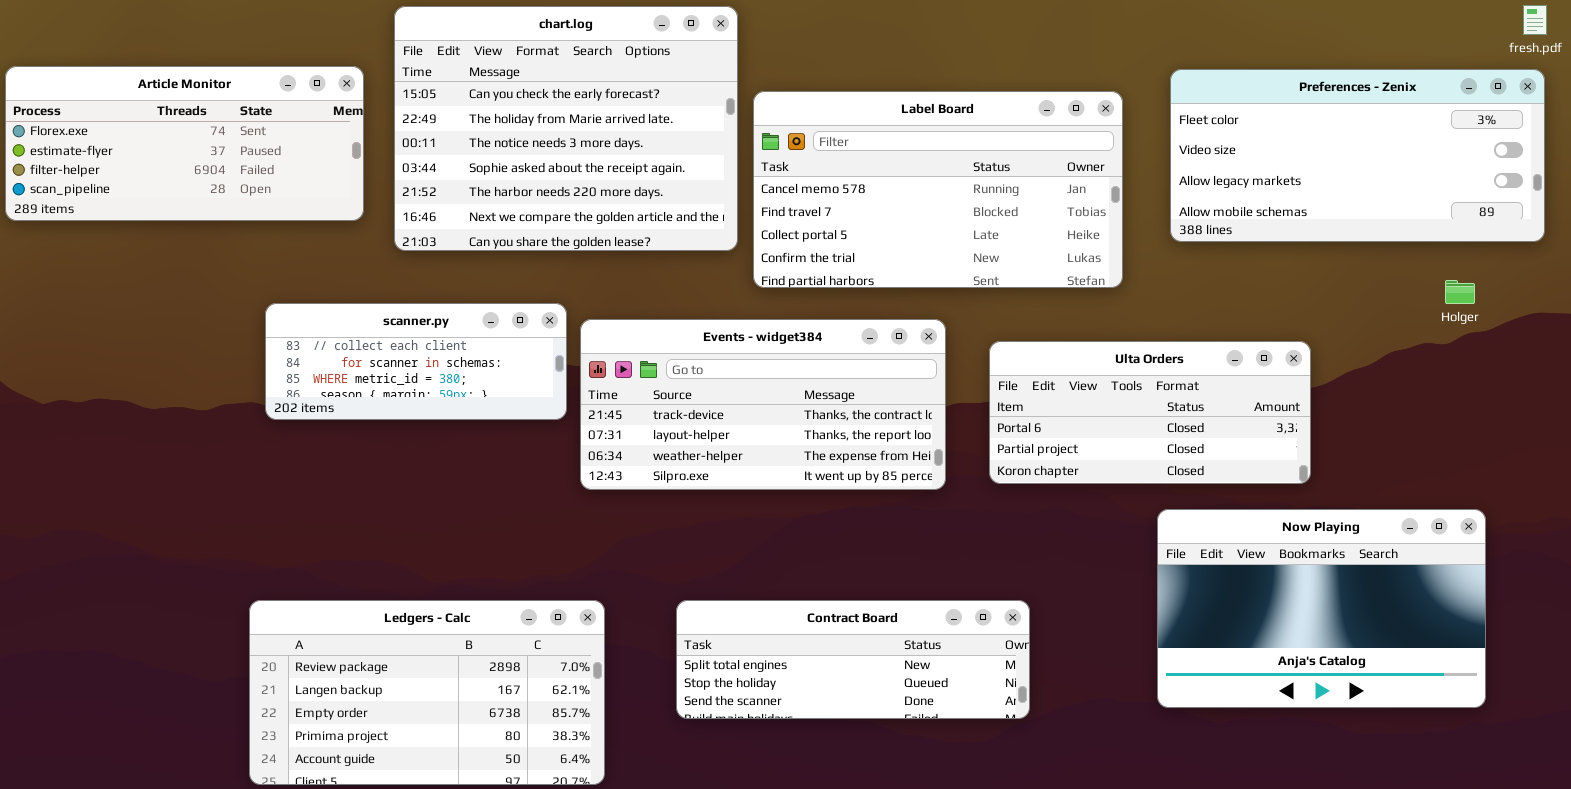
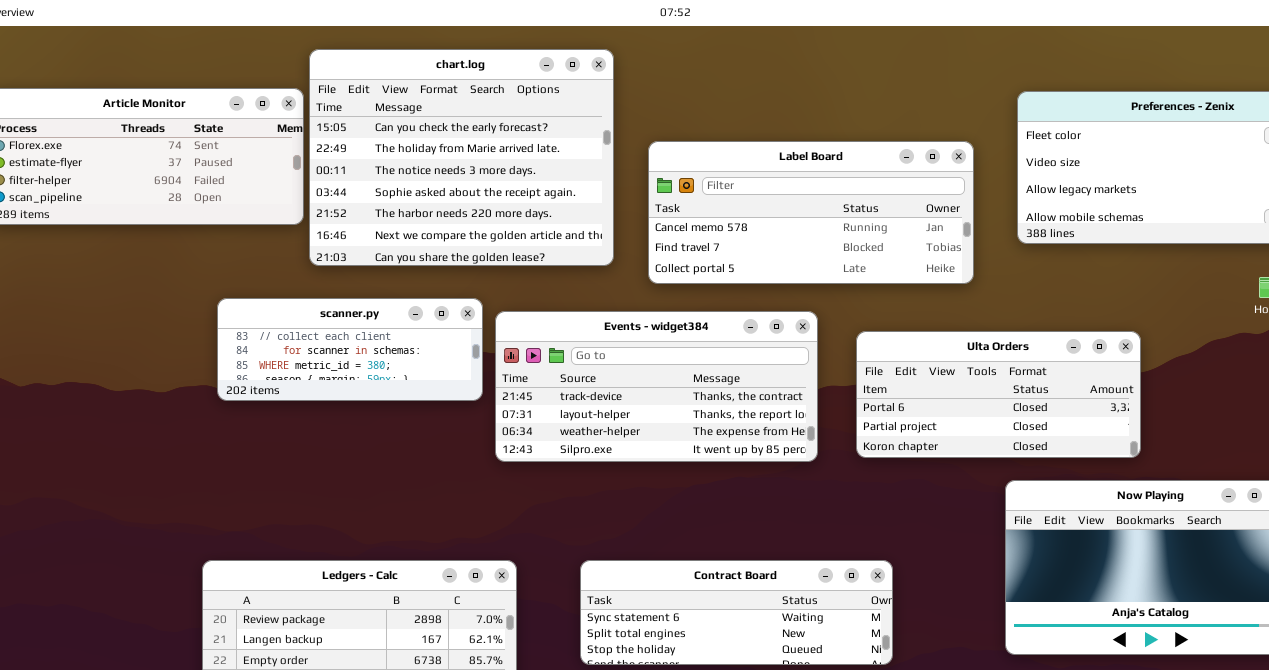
chart.log: [394,6,738,251] -> [309,49,614,266], moved
Label Board: [753,91,1123,288] -> [648,141,974,284], resized
Contract Board: [676,600,1030,719] -> [580,560,893,665], scrolled up 1 row

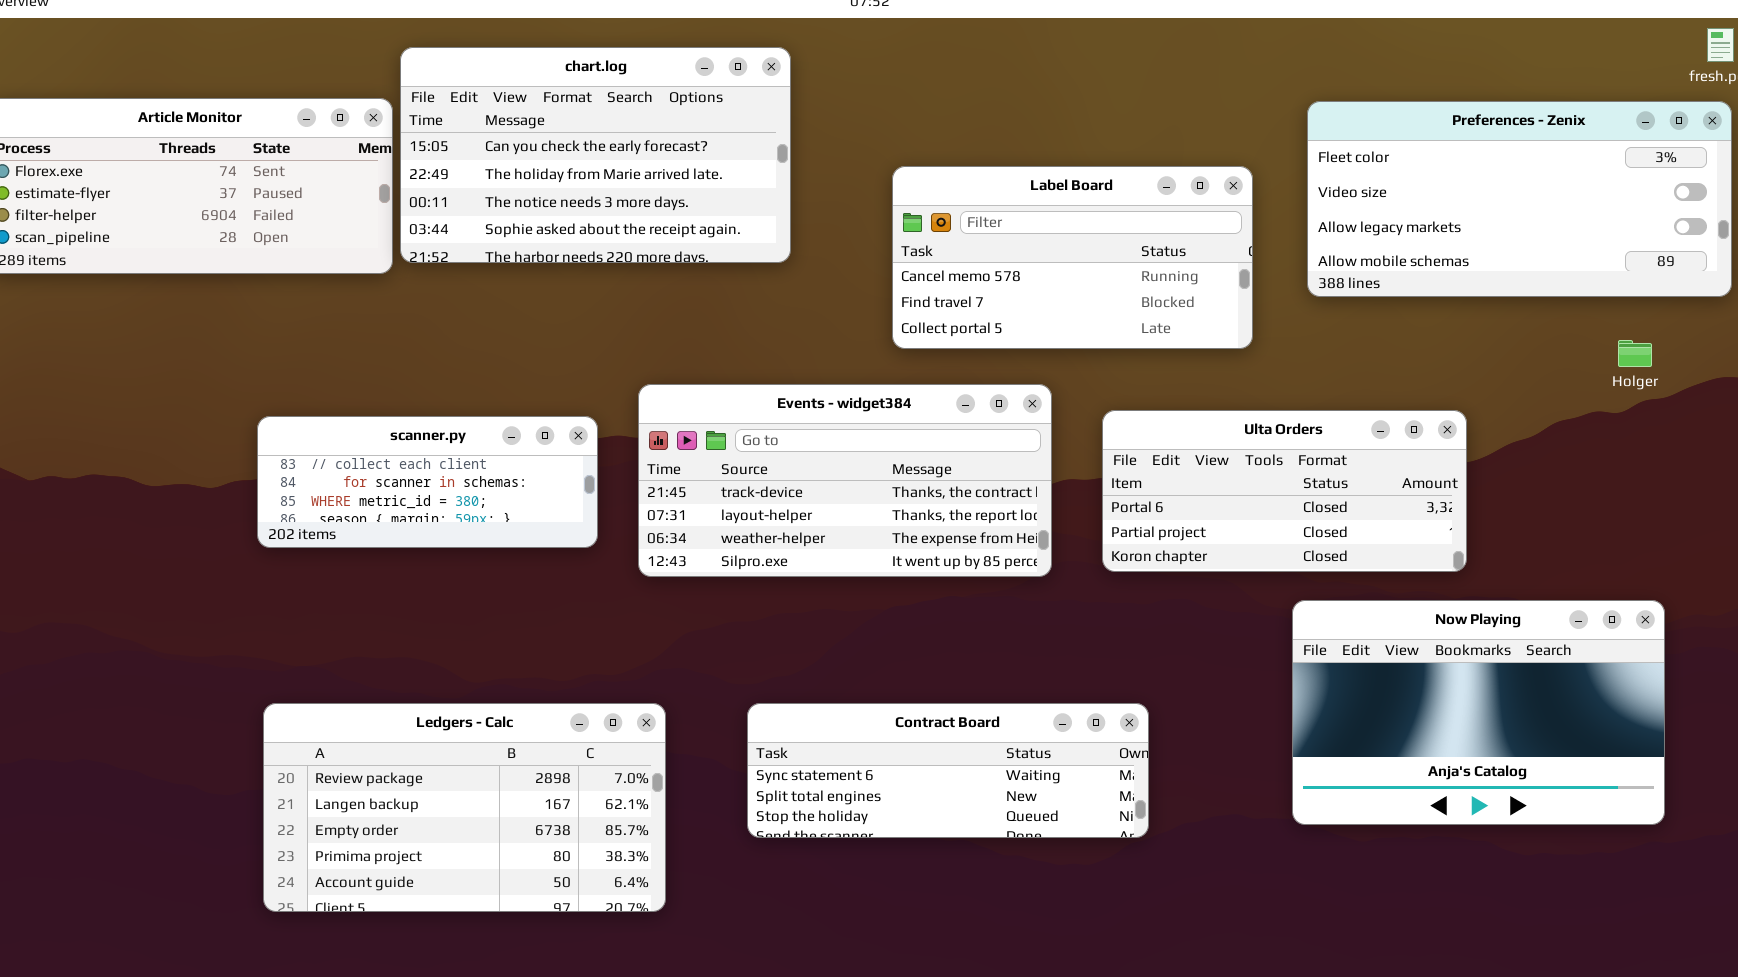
chart.log: [309,49,614,266] -> [400,47,791,263], resized
Label Board: [648,141,974,284] -> [892,166,1253,349], resized
scanner.py: [217,298,483,401] -> [257,416,598,548], moved

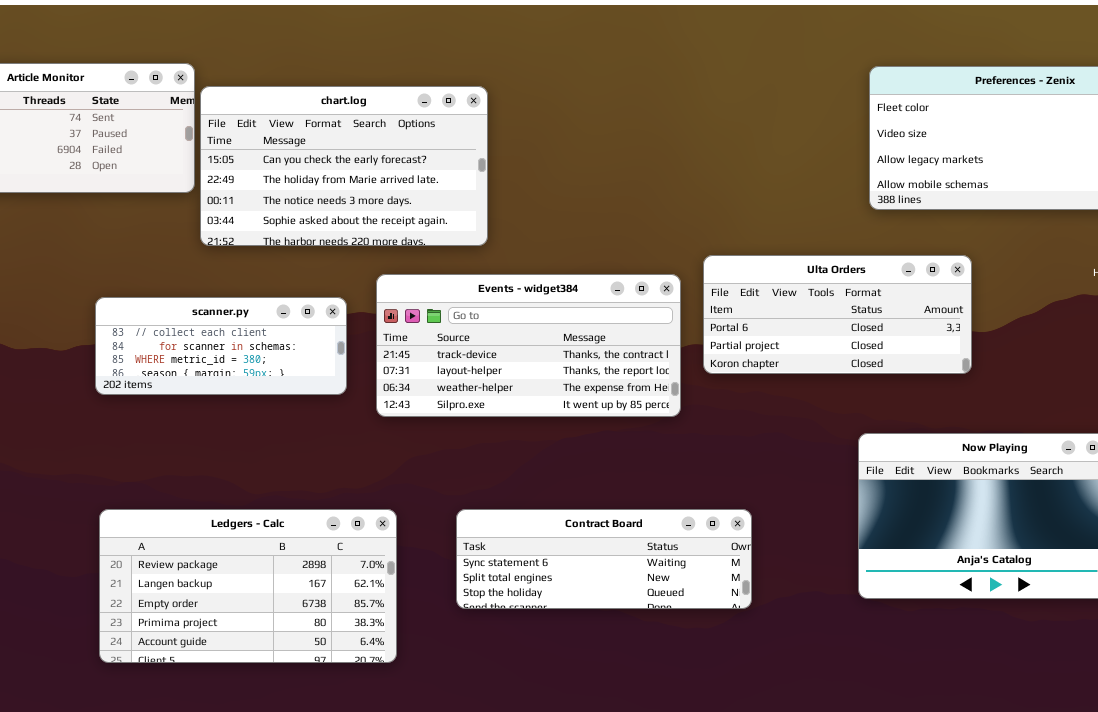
chart.log: [400,47,791,263] -> [200,86,488,246], moved
Label Board: [892,166,1253,349] -> none, closed
Ulta Orders: [1102,410,1467,572] -> [703,255,972,374], moved

